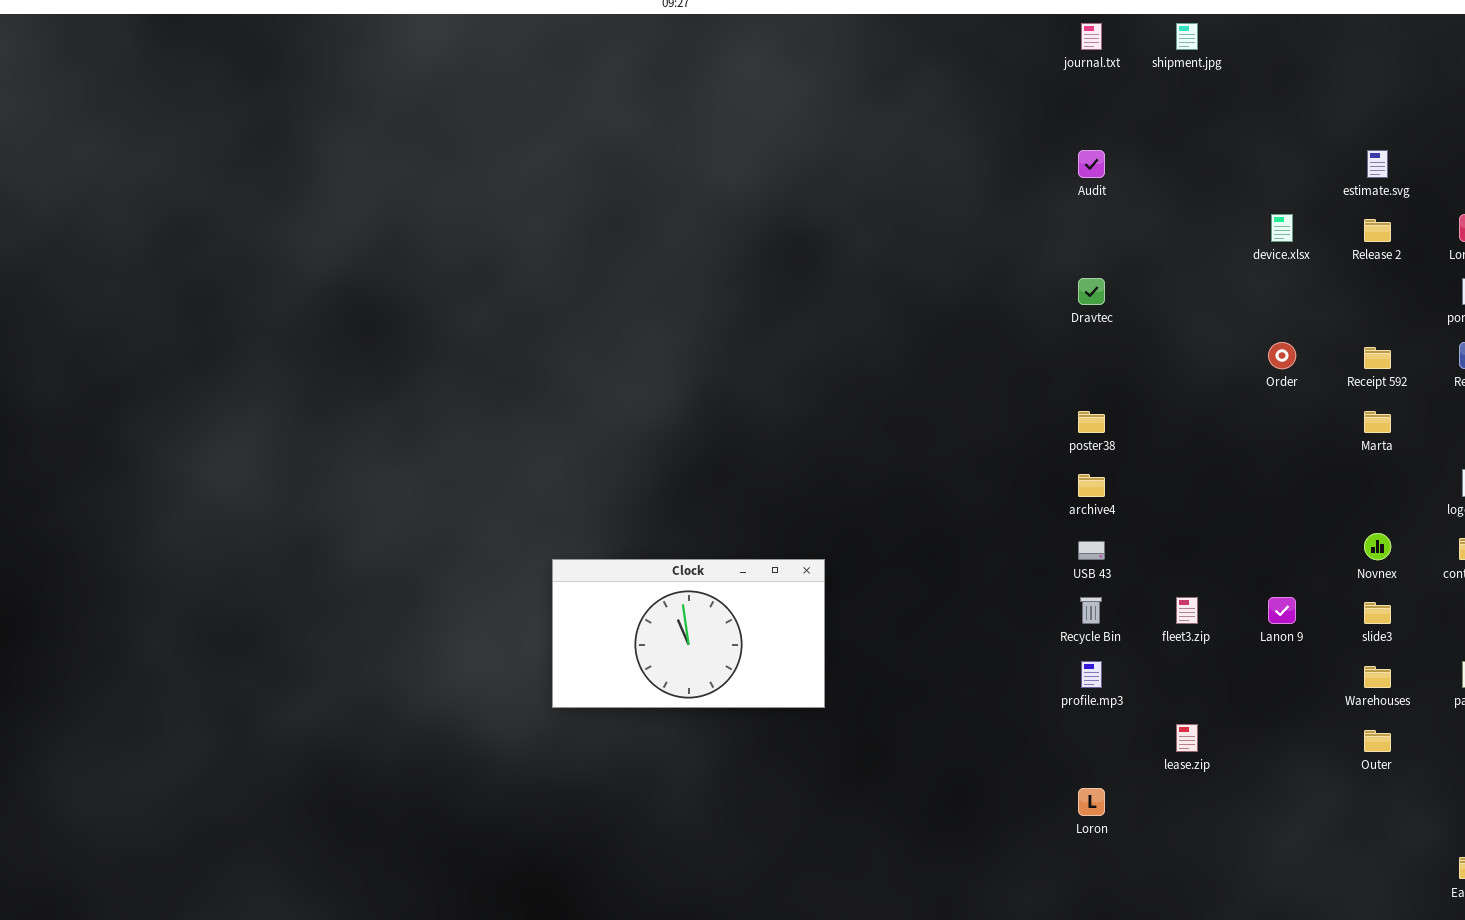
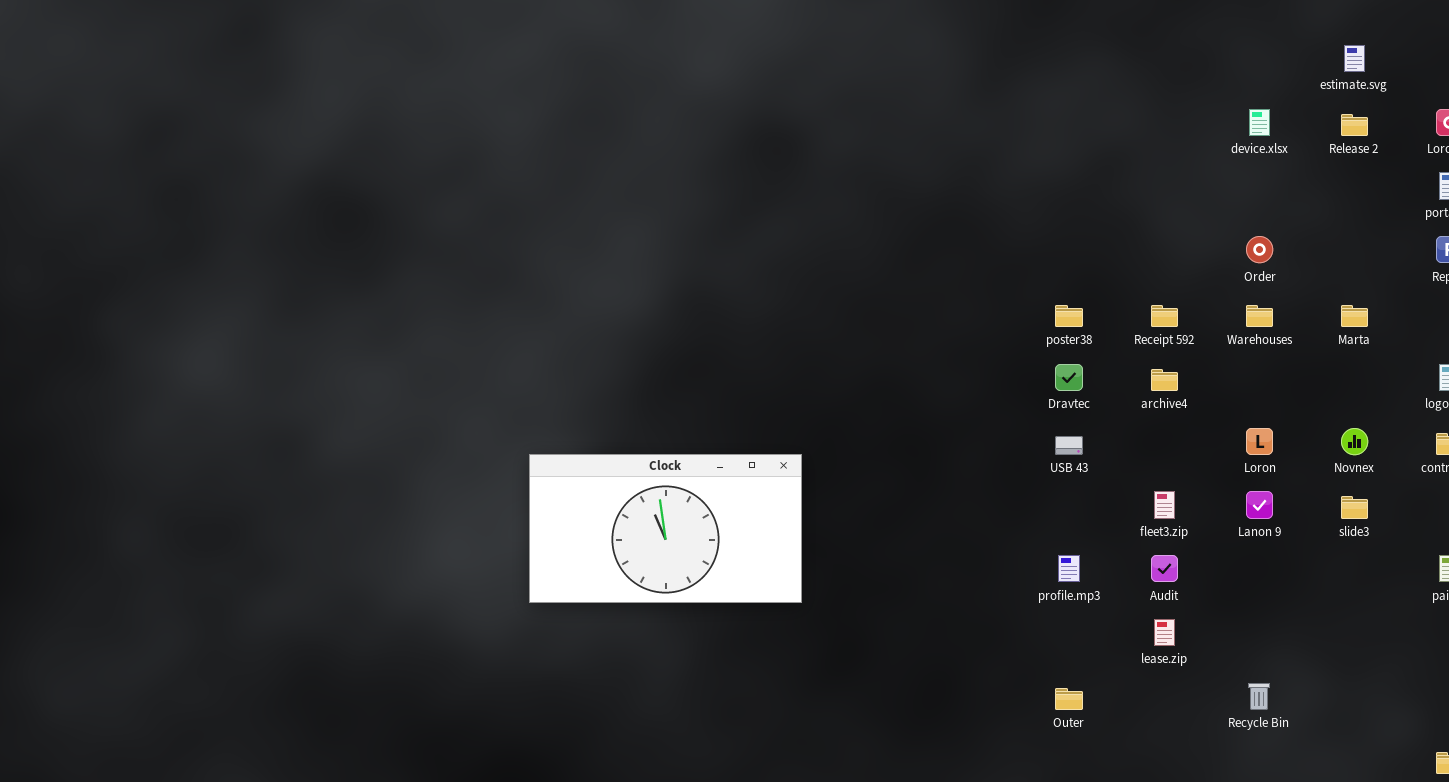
Audit: [1078,150,1105,178] -> [1151,555,1178,582], moved
Dravtec: [1078,278,1105,305] -> [1055,364,1083,391], moved
Receipt 592: [1364,347,1391,369] -> [1151,305,1178,327], moved
archive4: [1078,474,1105,497] -> [1151,369,1178,391], moved
Recycle Bin: [1080,597,1102,624] -> [1248,683,1270,710], moved
Warehouses: [1364,666,1391,688] -> [1246,305,1273,327], moved
Outer: [1364,730,1391,752] -> [1055,688,1083,710], moved
Loron: [1078,788,1105,816] -> [1246,428,1273,455], moved

